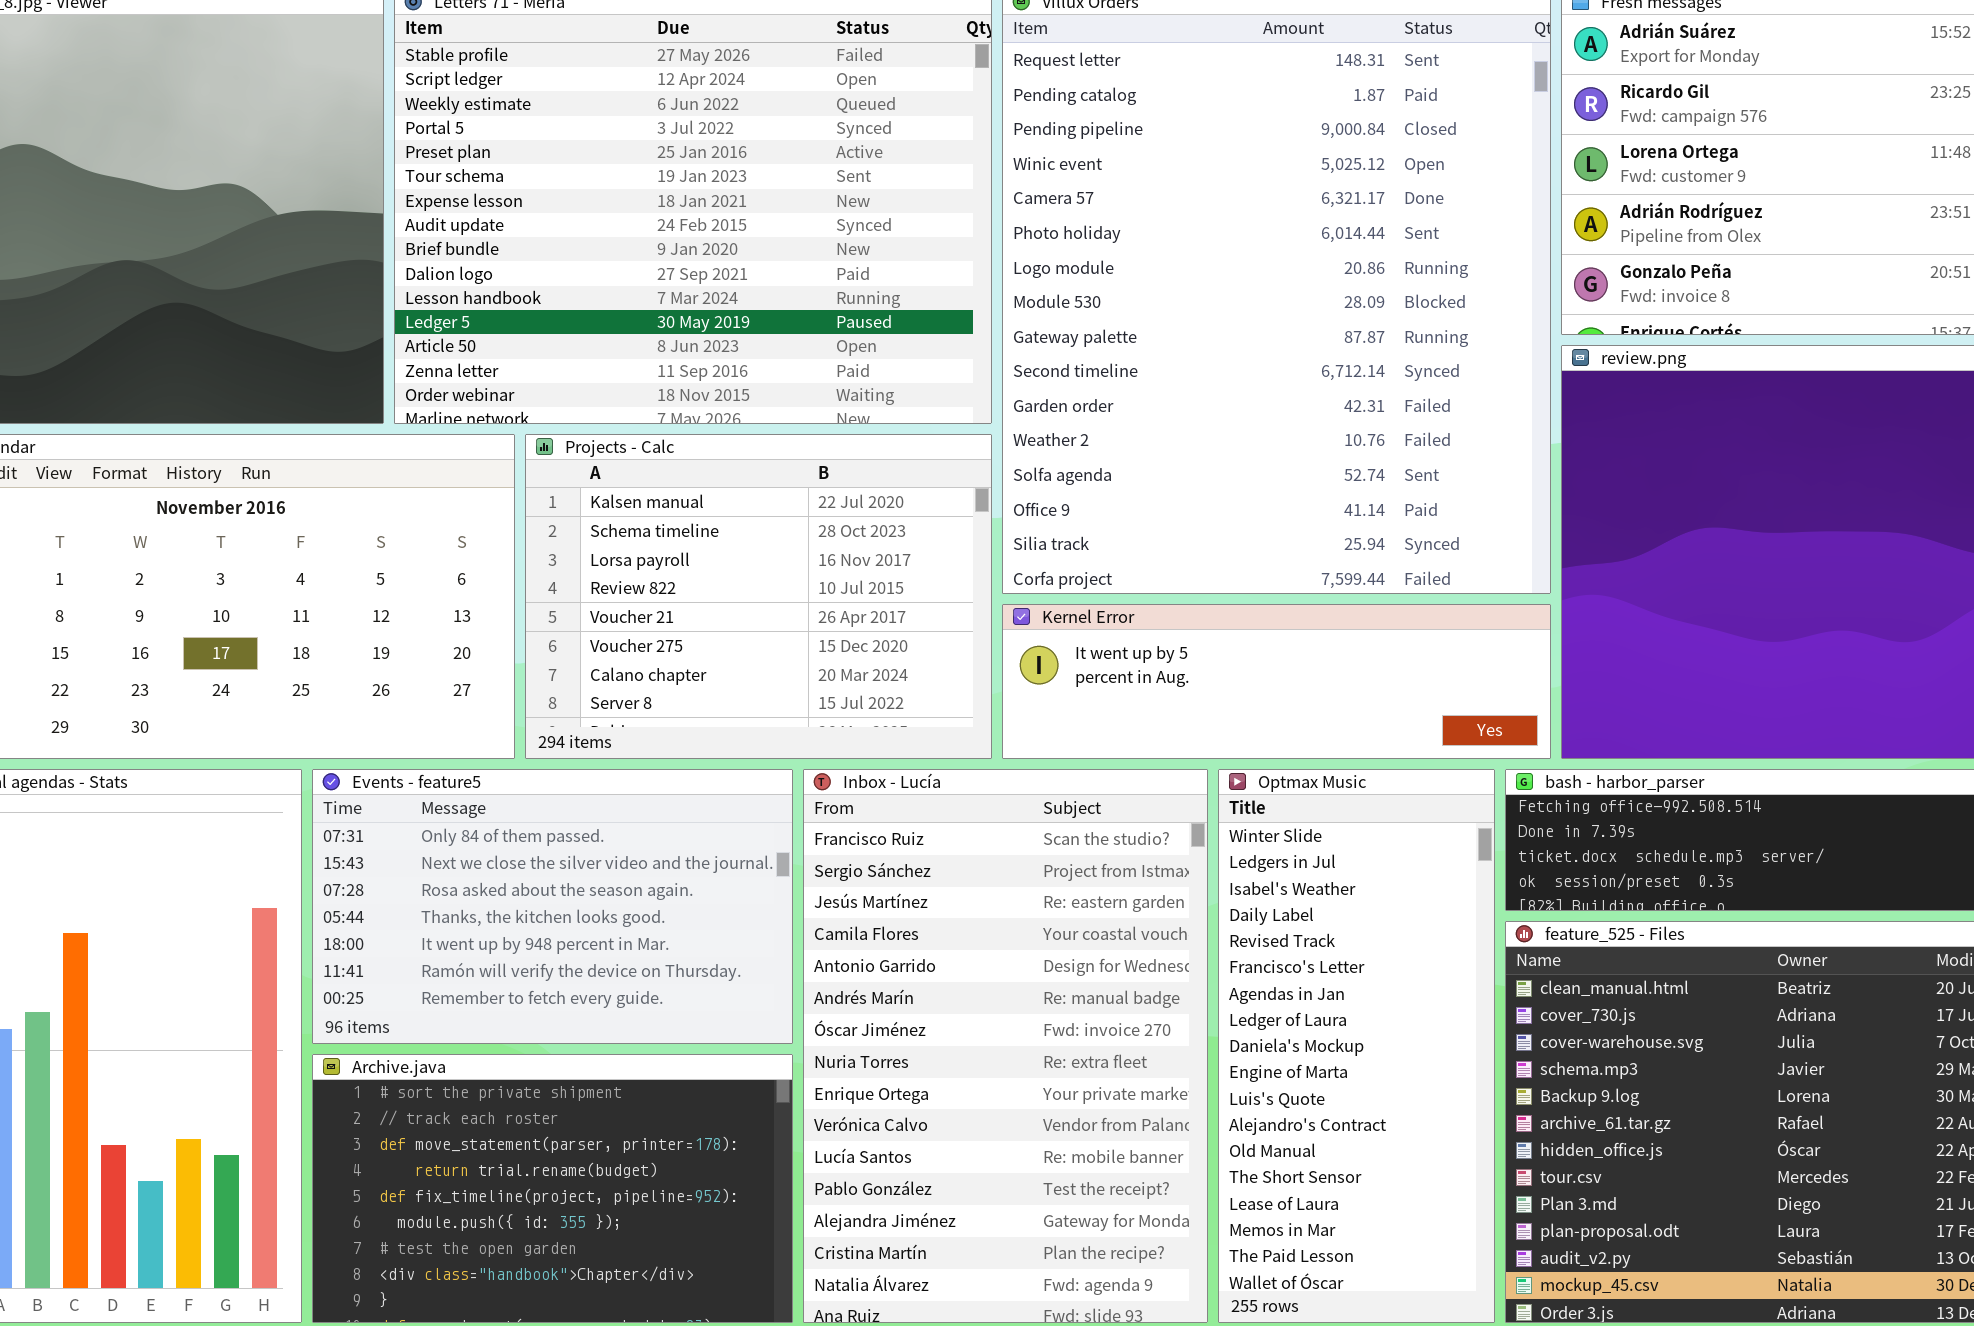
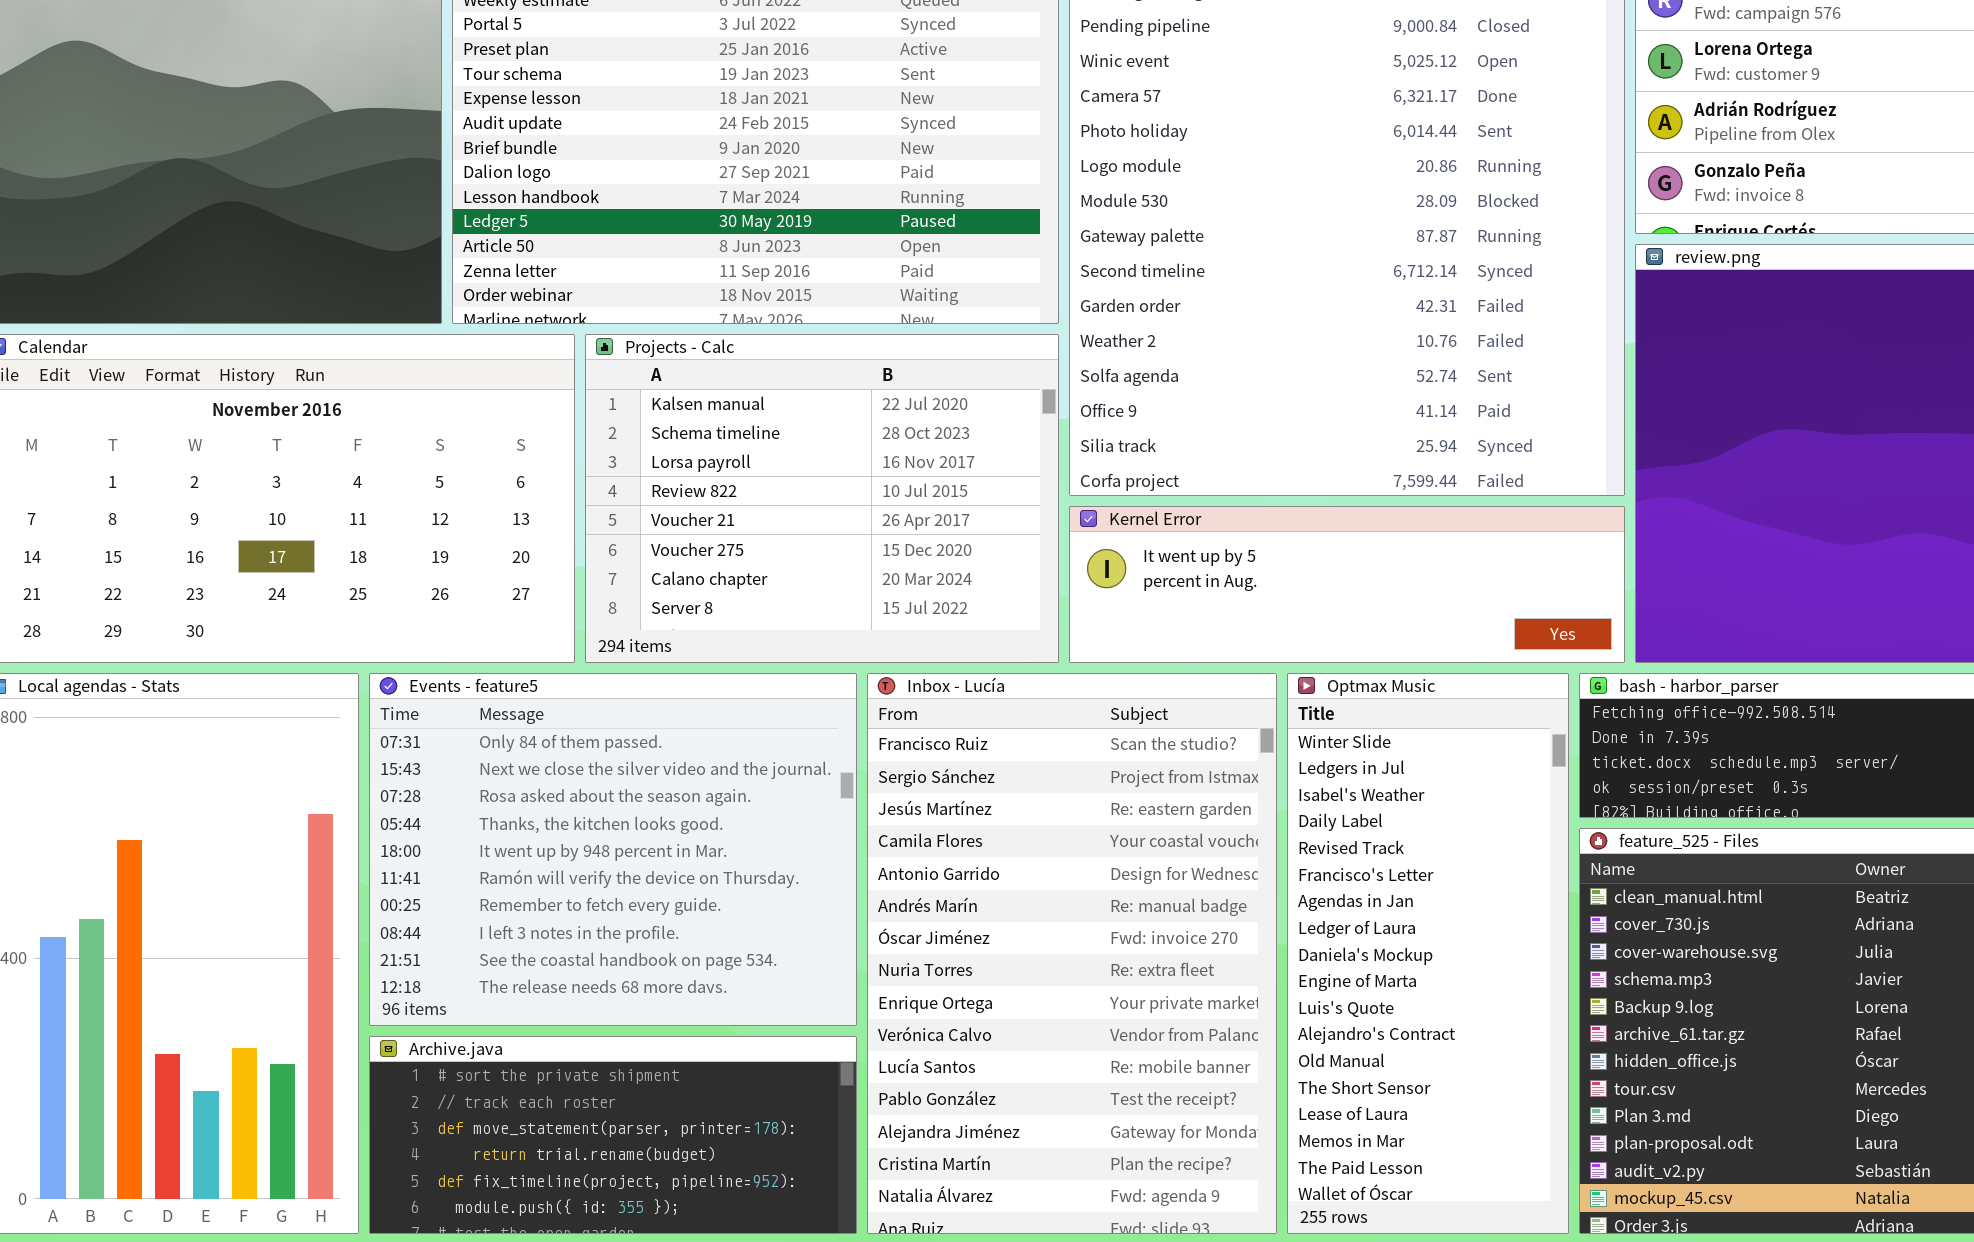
Events - feature5: [312,769,793,1044] -> [369,673,857,1026], resized
Archive.java: [312,1054,793,1323] -> [369,1036,857,1234], resized

